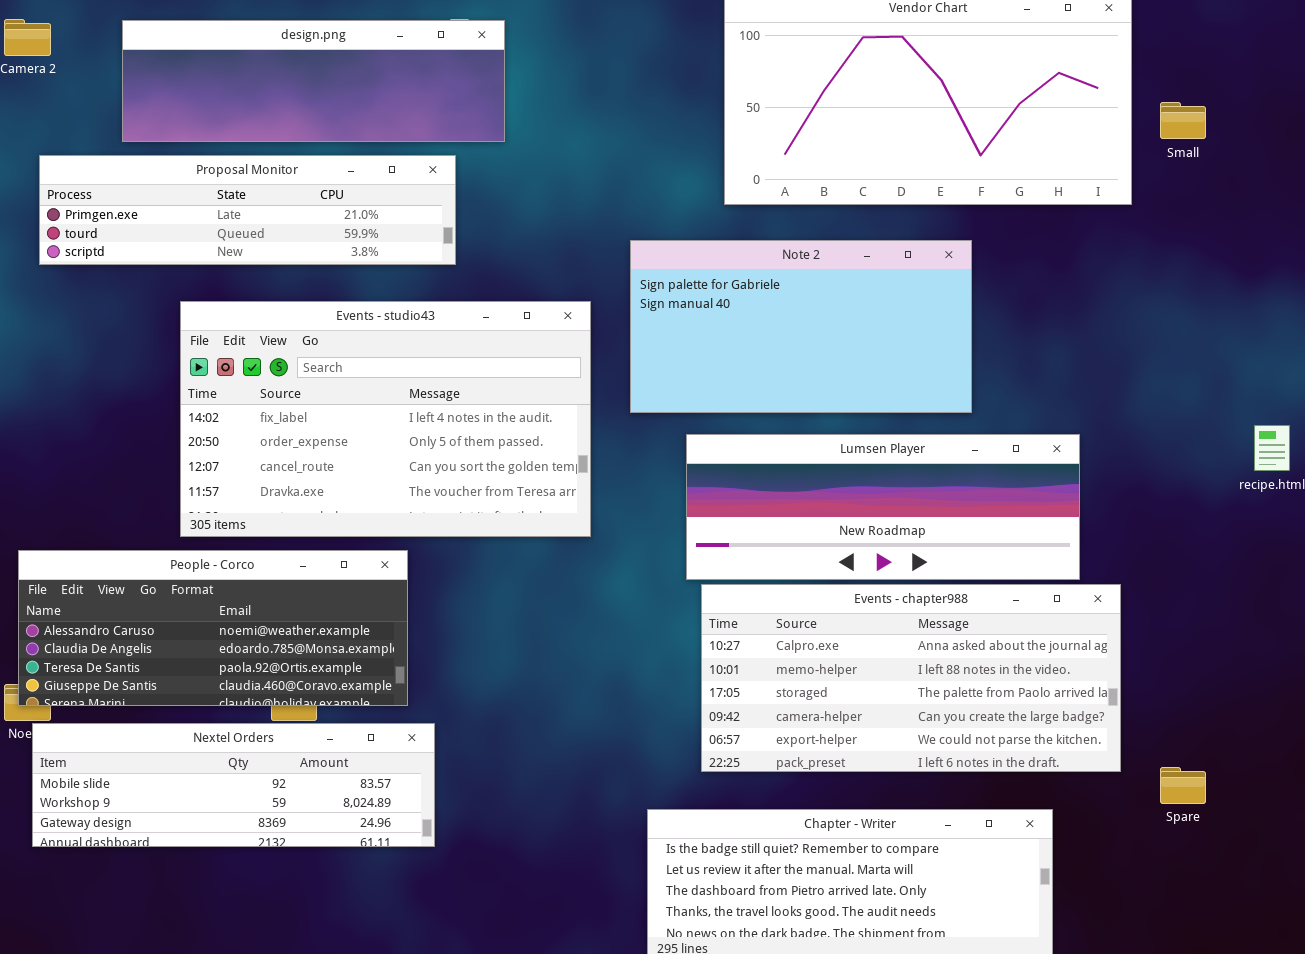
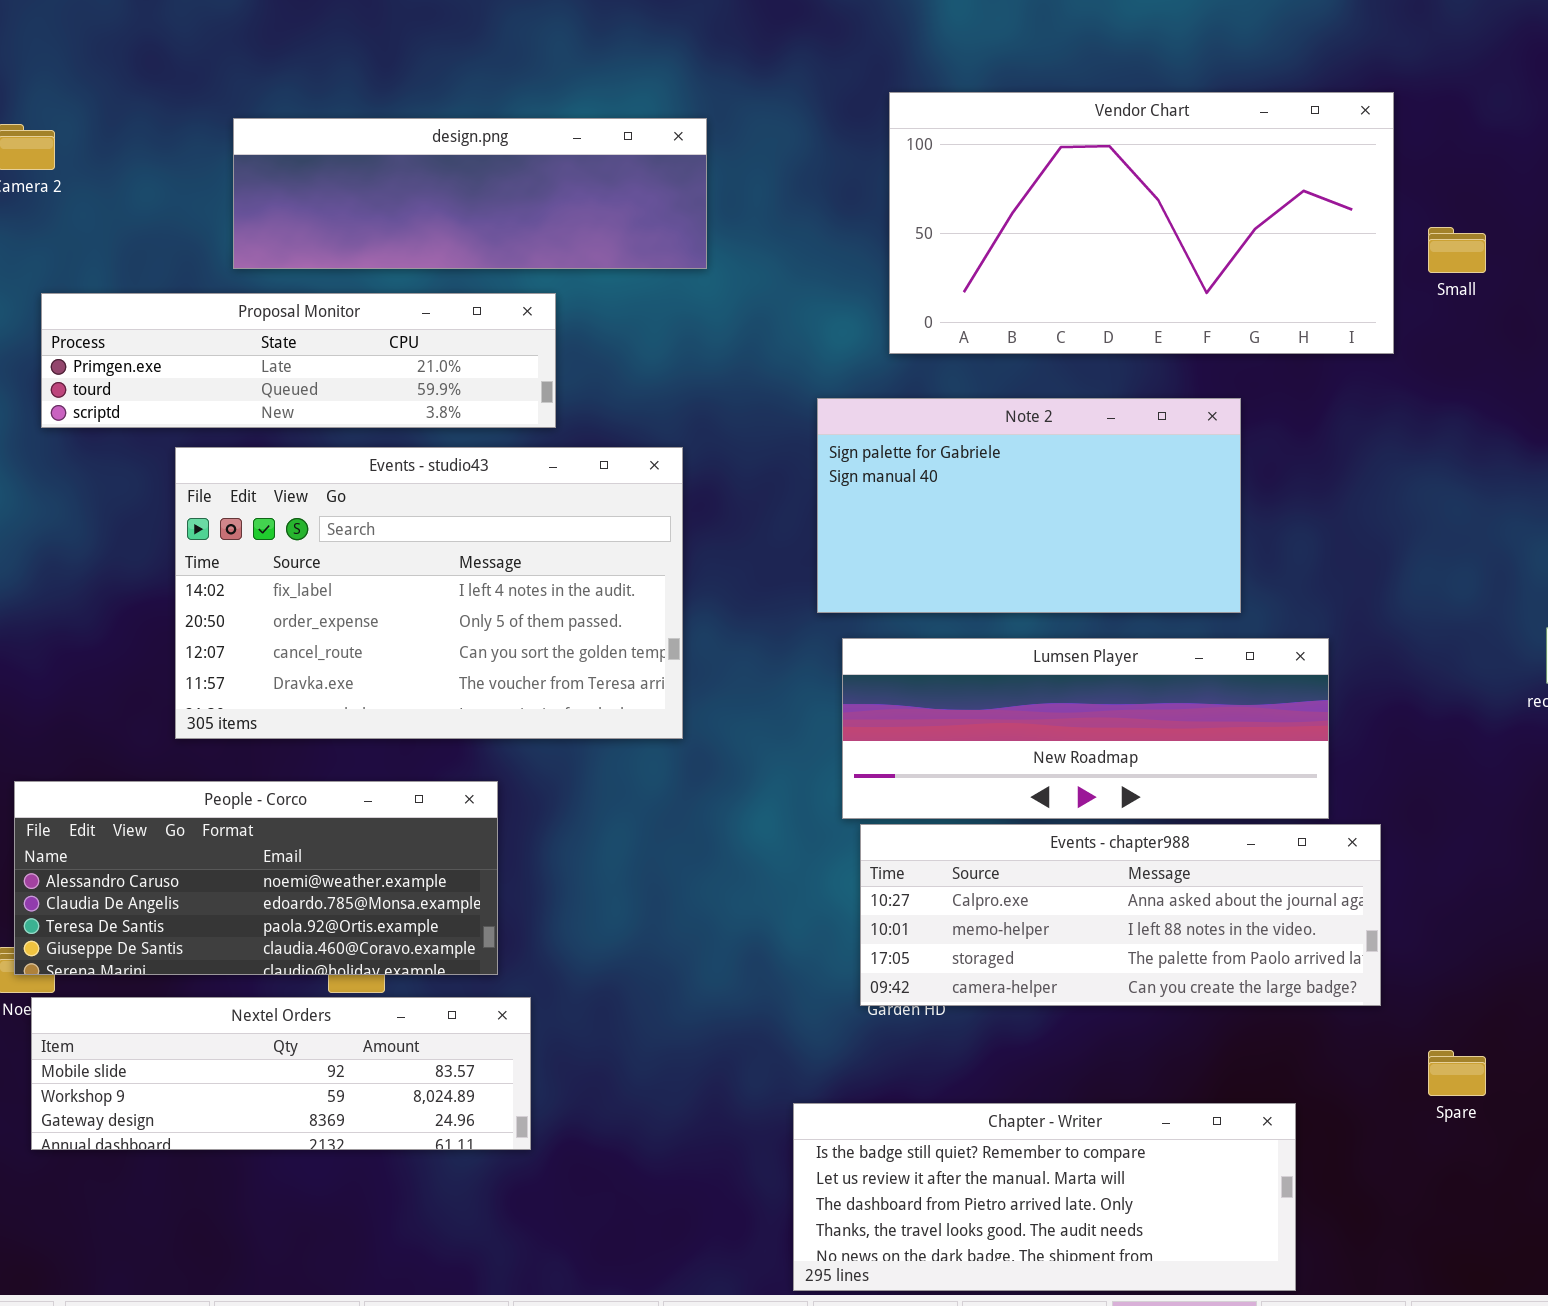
design.png: [122,20,505,142] -> [233,118,707,269], moved
Note 2: [630,240,972,413] -> [817,398,1241,613], moved
Events - studio43: [180,301,591,537] -> [175,447,683,739], moved
Events - chapter988: [701,584,1121,772] -> [860,824,1381,1006], resized

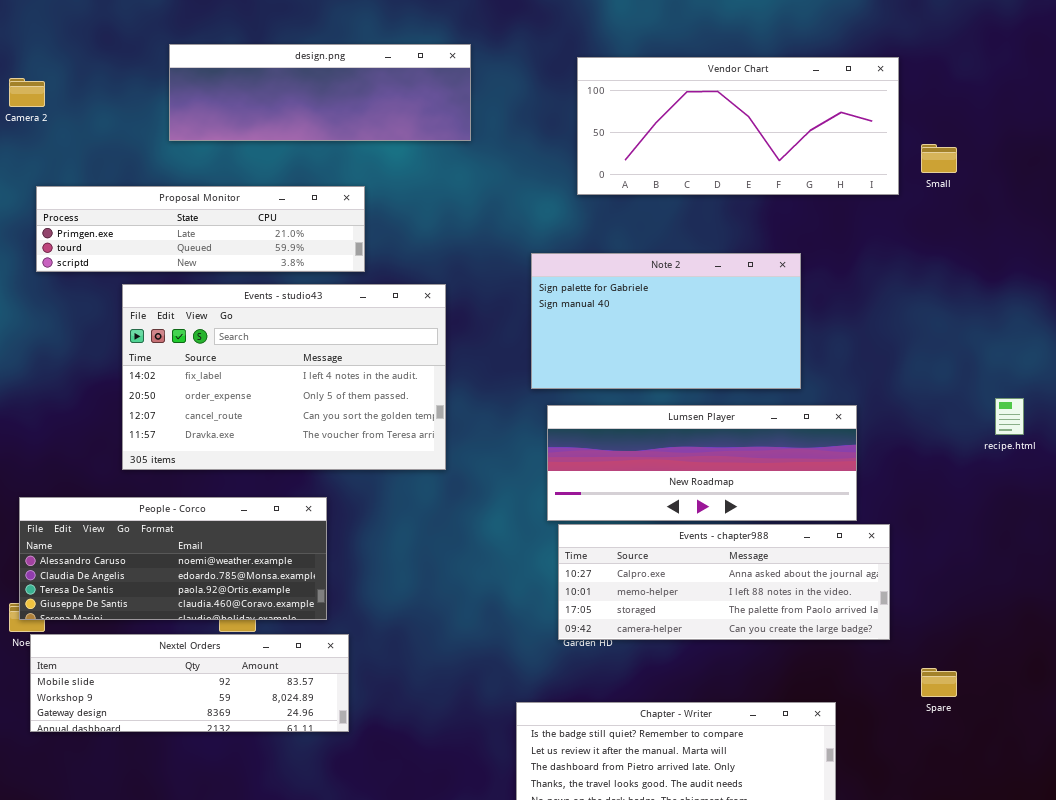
Vendor Chart: [889,92,1394,354] -> [577,57,899,195], resized
design.png: [233,118,707,269] -> [169,44,471,141], moved

